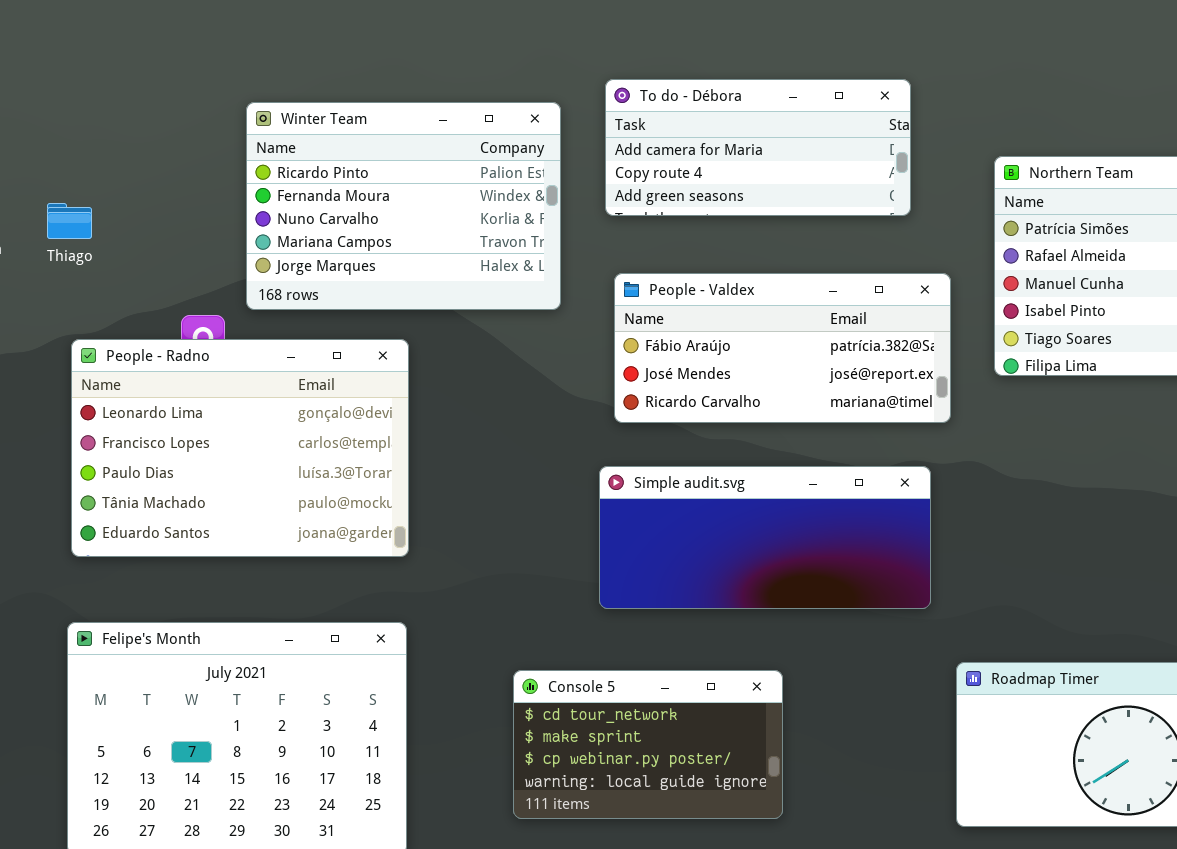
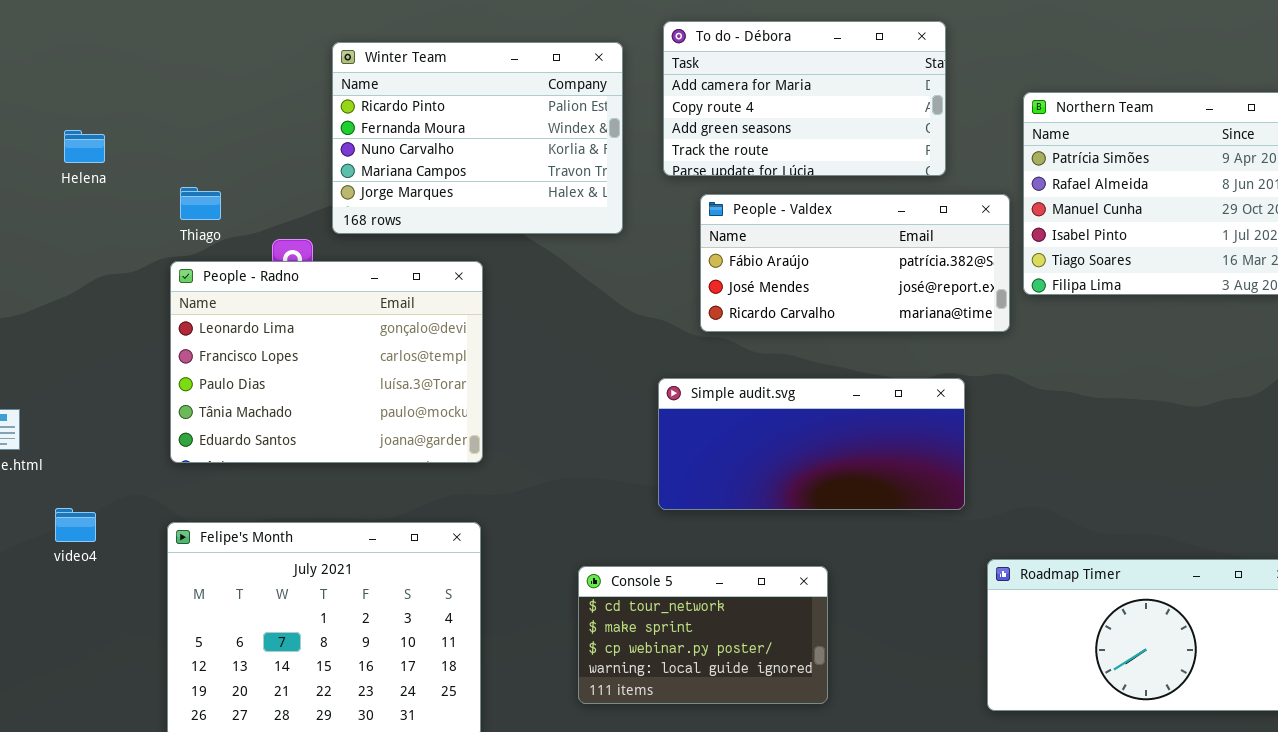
To do - Débora: [605,79,911,216] -> [663,21,946,176], resized
Thiago: [47,203,92,239] -> [180,187,221,220], moved
People - Valdex: [614,273,951,423] -> [700,194,1010,332], moved

